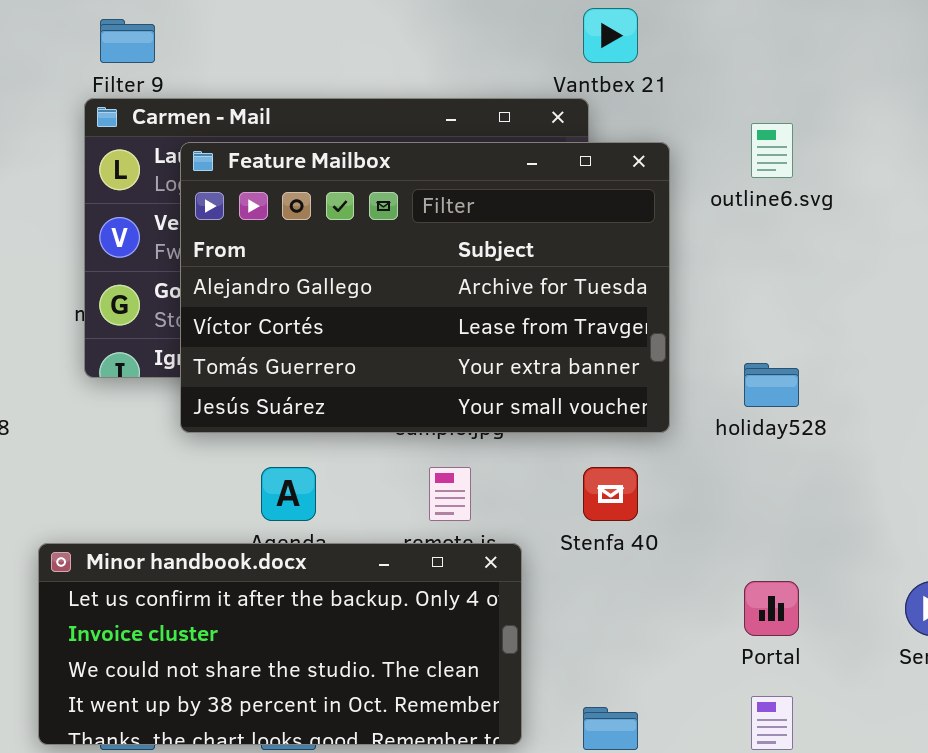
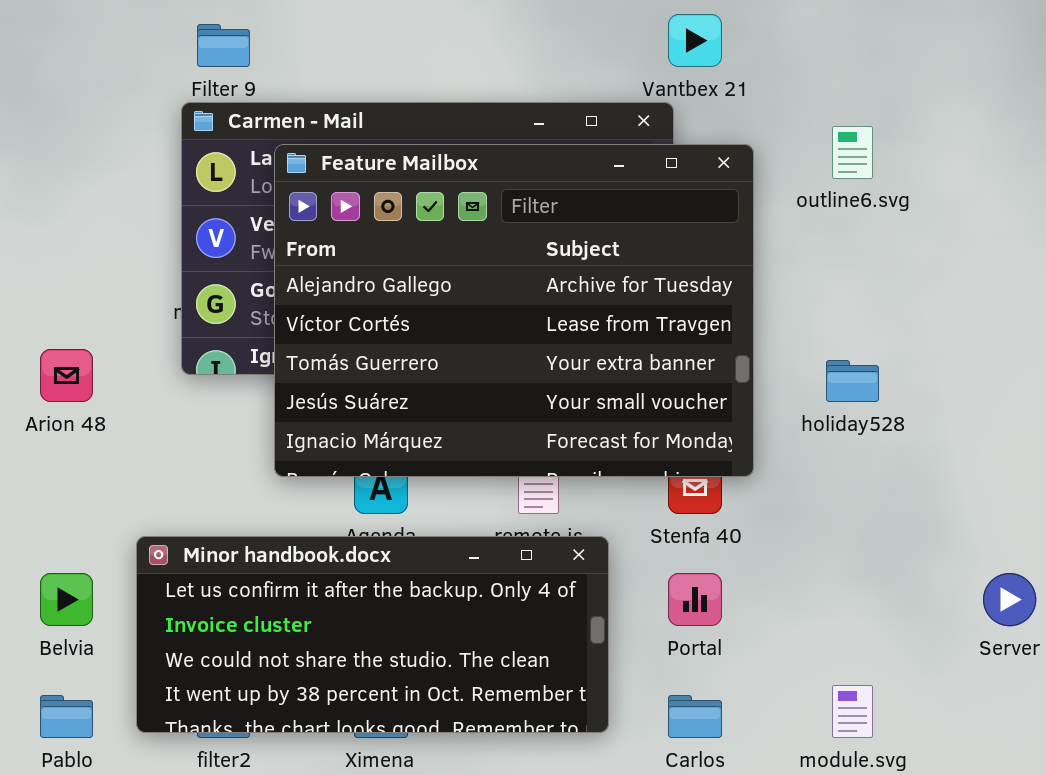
Feature Mailbox: [180,142,670,433] -> [274,144,754,477], resized
Portal: [744,581,799,636] -> [668,573,722,626], moved

